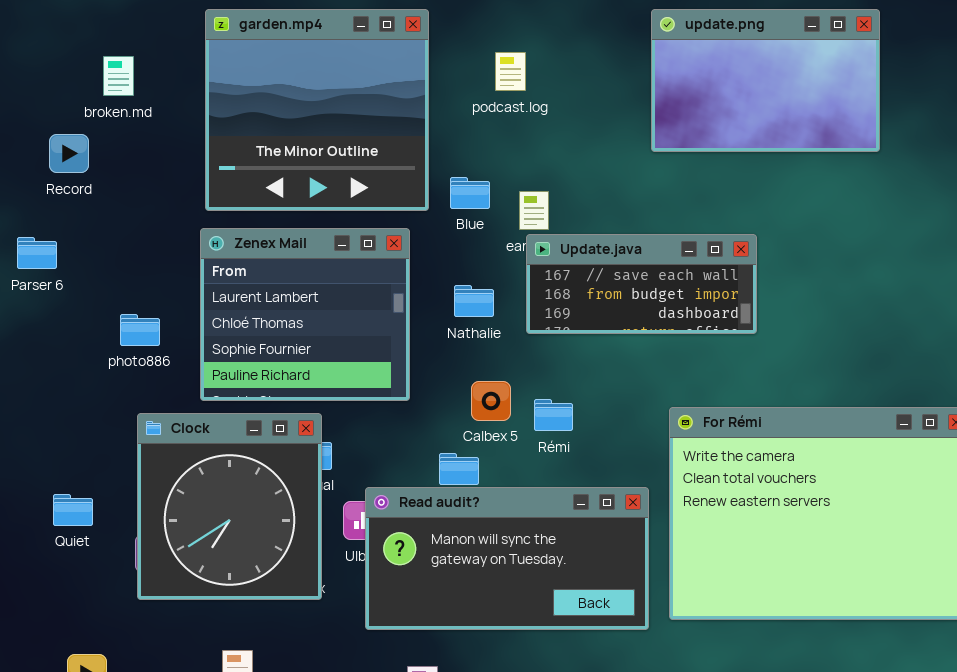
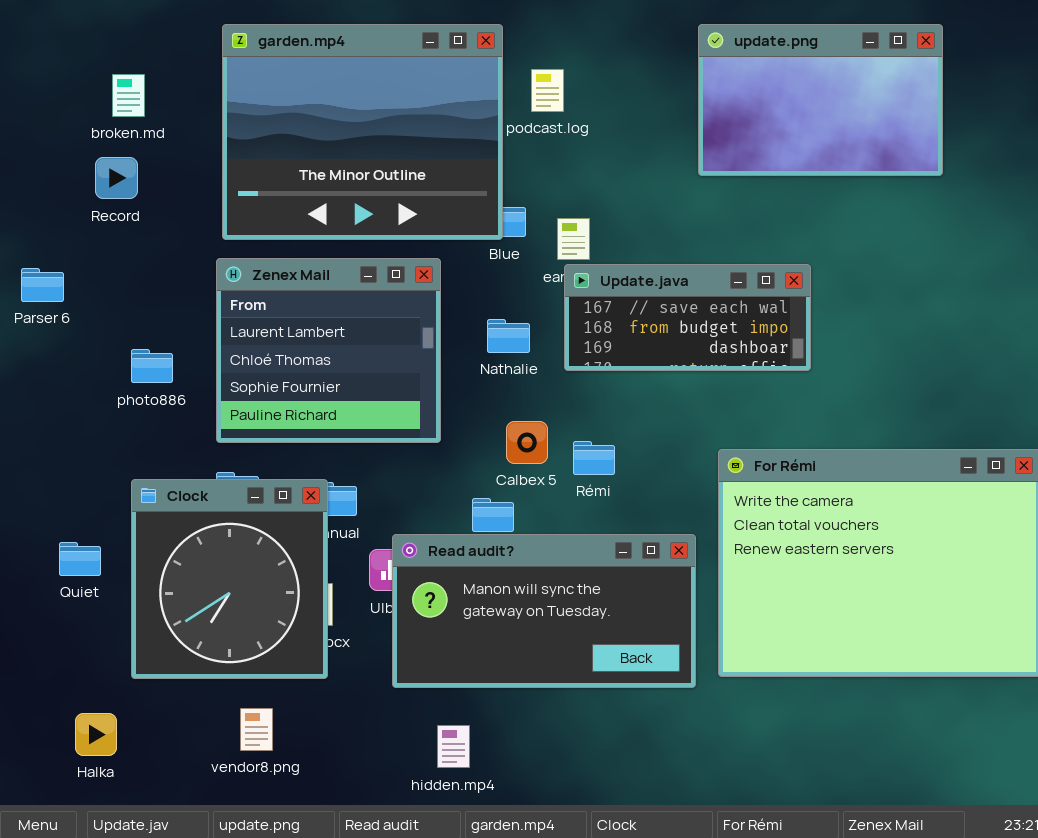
garden.mp4: [205,9,429,211] -> [222,24,503,240], resized
Record: [49,134,89,173] -> [95,157,138,199], moved
Clock: [137,413,322,600] -> [131,479,328,679], moved

